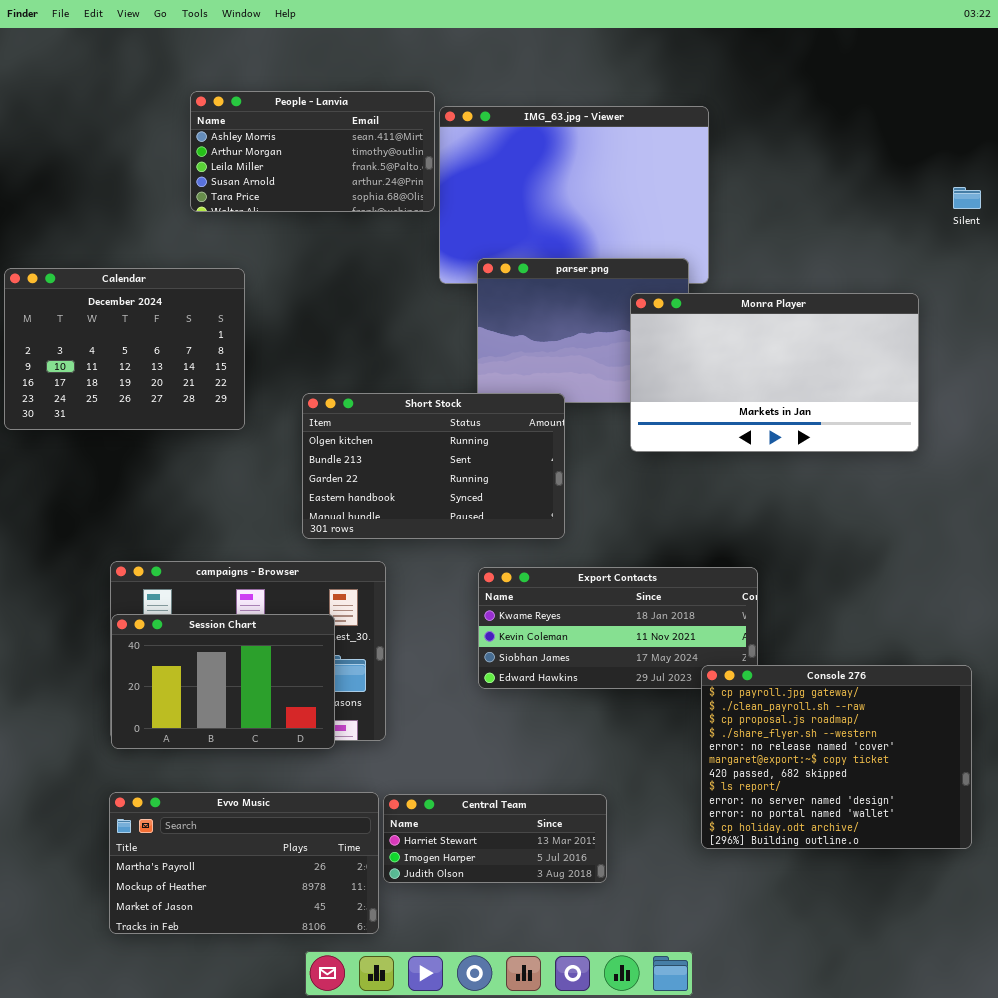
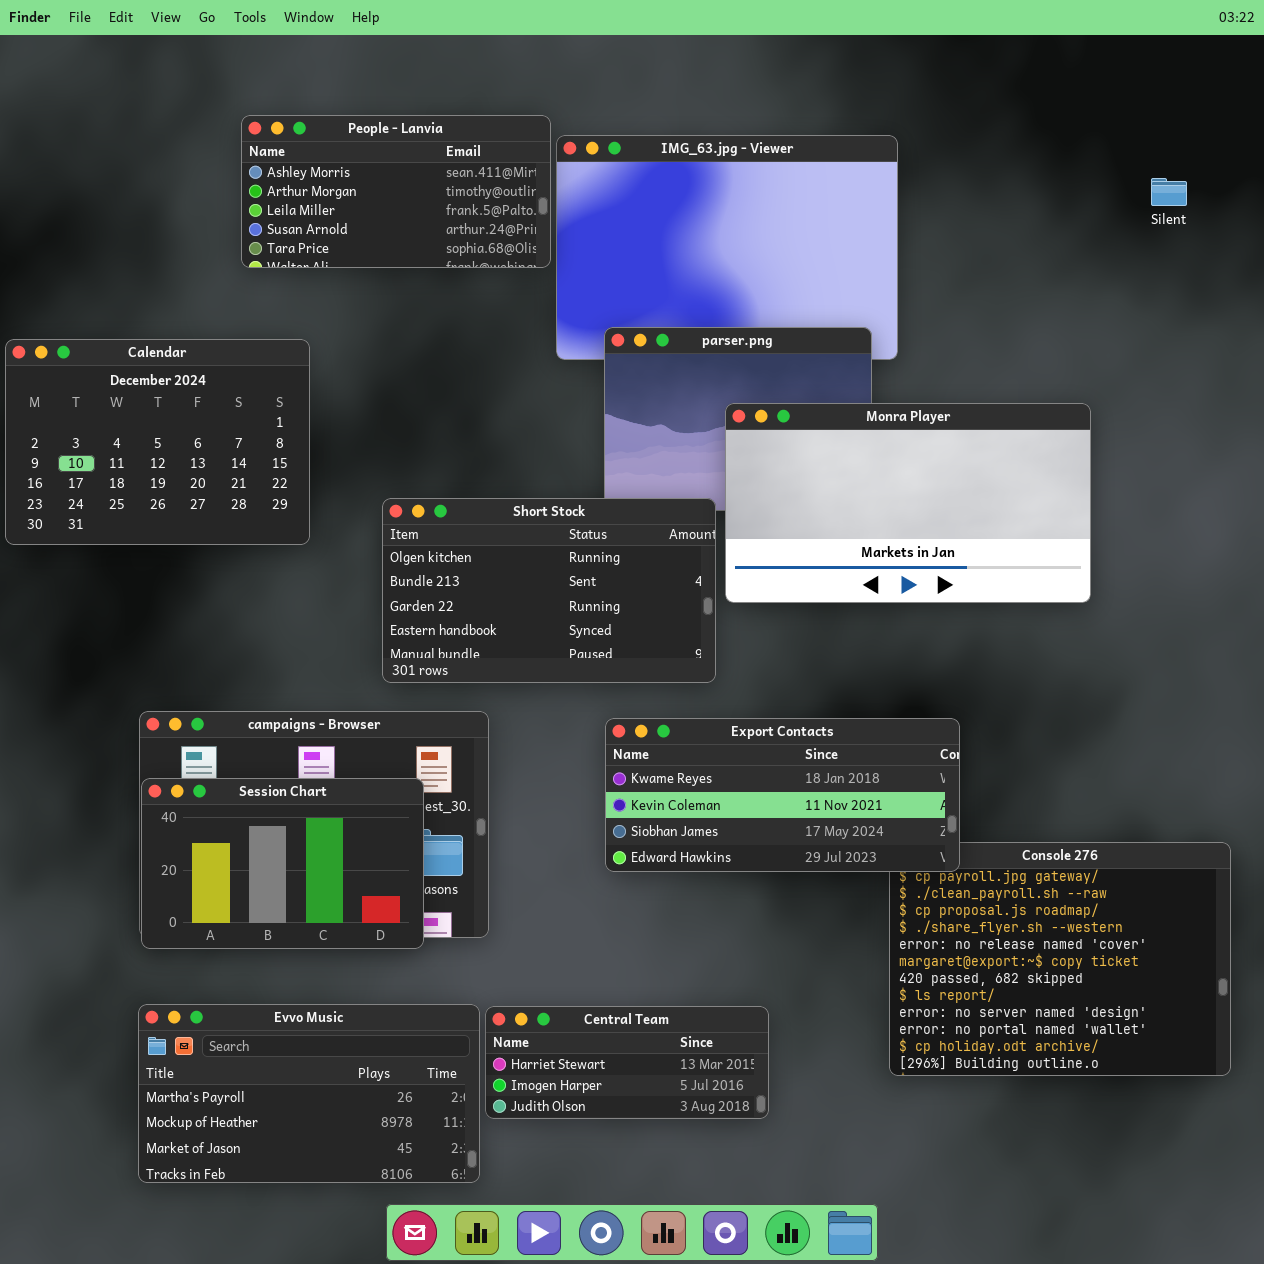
Silent: [953,187,981,209] -> [1151,178,1187,206], moved
Monra Player: [630,293,919,452] -> [725,403,1091,603], moved
Export Contacts: [478,567,758,689] -> [605,718,960,872], raised

